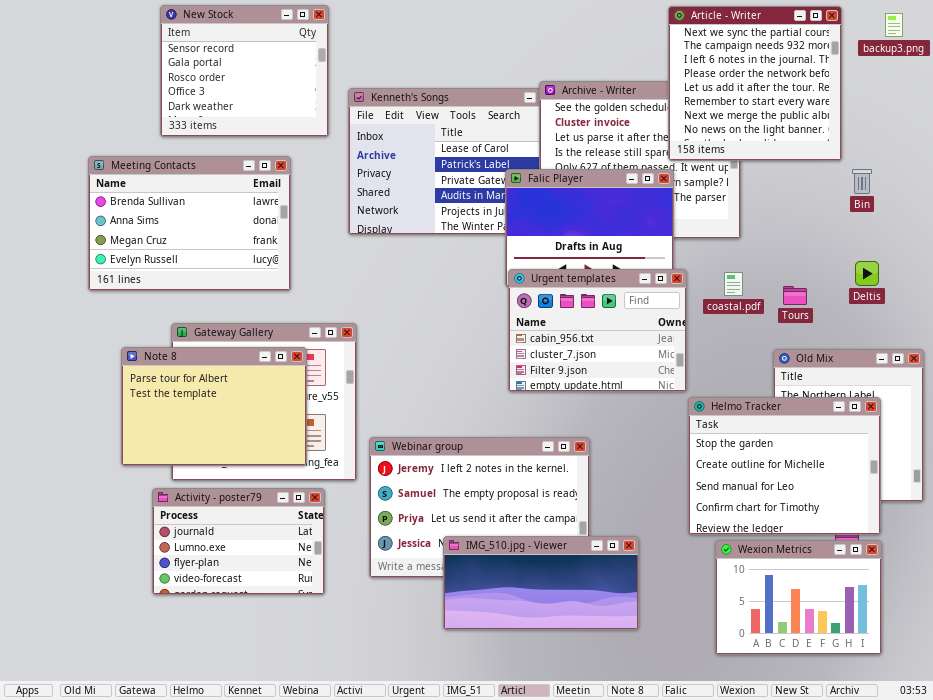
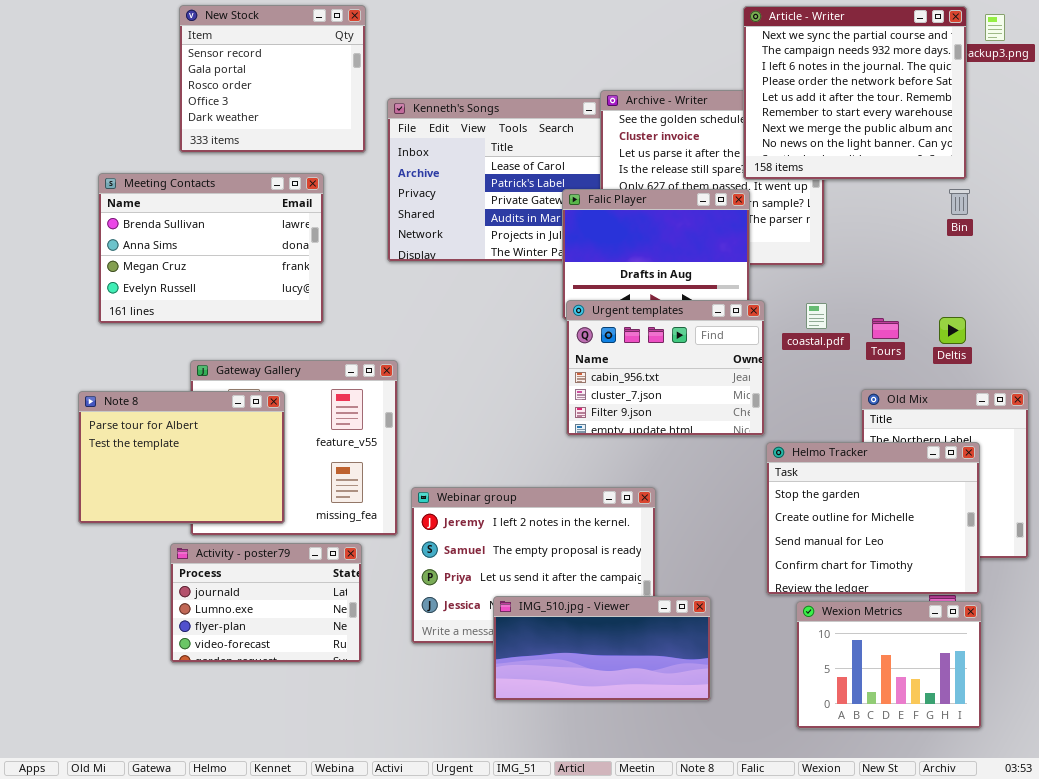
Article - Writer: [668,6,842,161] -> [743,6,967,180], resized
Deltis: [855,261,879,286] -> [939,317,966,344], moved
Note 8: [121,347,307,466] -> [78,391,285,524], moved

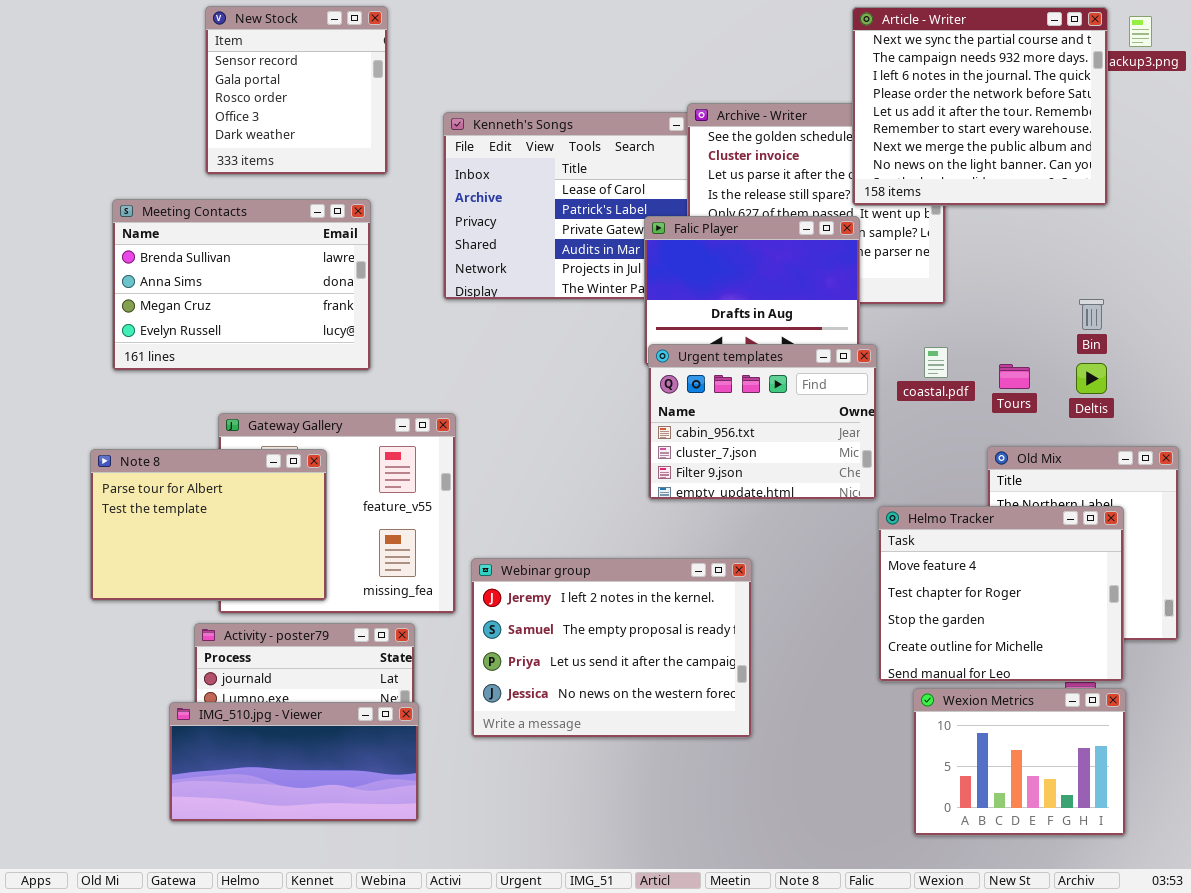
New Stock: [179,5,366,153] -> [205,6,388,175], resized
Bin: [949,189,970,215] -> [1079,299,1104,330], moved
Helmo Tracker: [766,442,980,595] -> [878,506,1124,682], scrolled up 2 rows
IMG_510.jpg - Viewer: [493,596,711,701] -> [169,702,419,822], moved

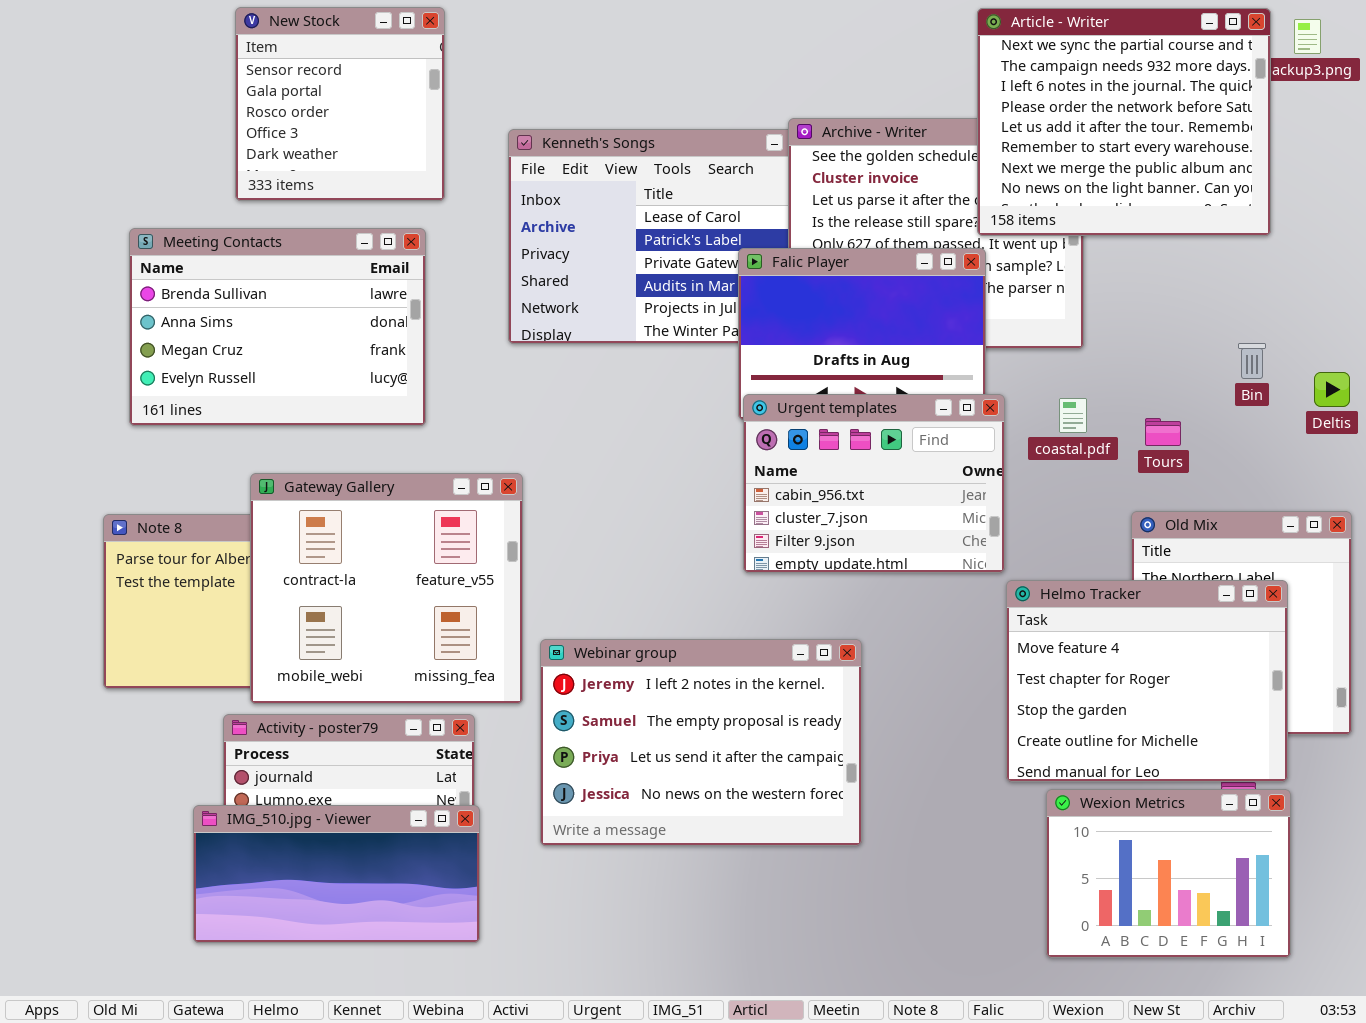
Deltis: [1076,363,1107,394] -> [1314,372,1350,407], moved
Gateway Gallery: [218,413,456,614] -> [250,473,523,704], raised

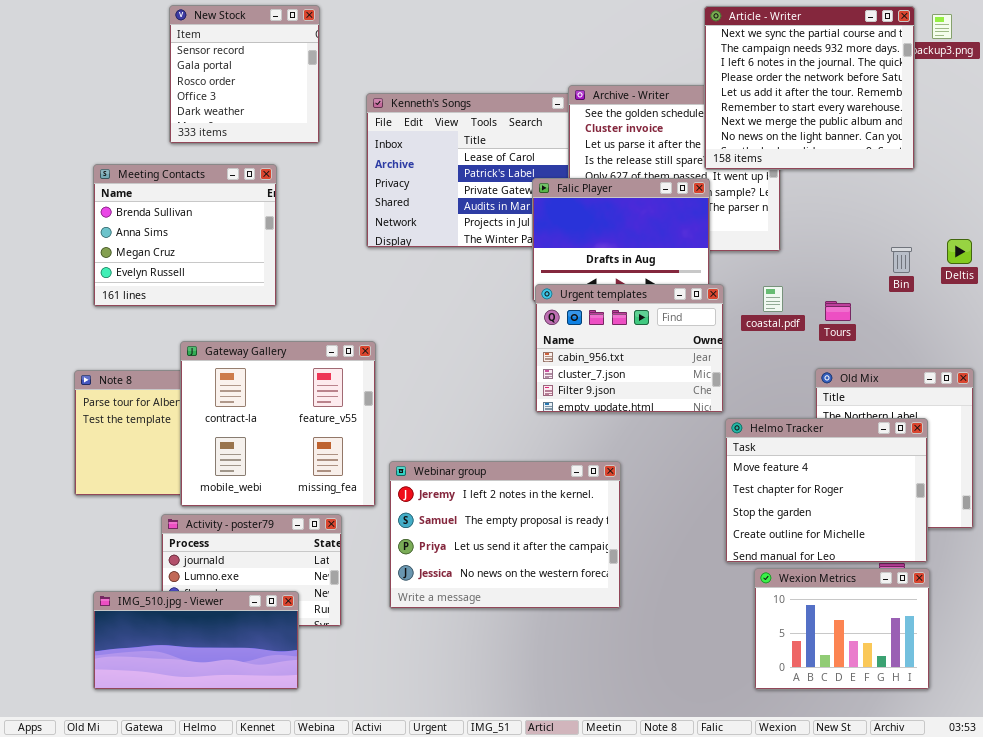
Meeting Contacts: [129,228,426,426] -> [93,164,277,307], resized
Deltis: [1314,372,1350,407] -> [947,239,972,264], moved
IMG_510.jpg - Viewer: [193,805,480,943] -> [93,591,299,690], moved

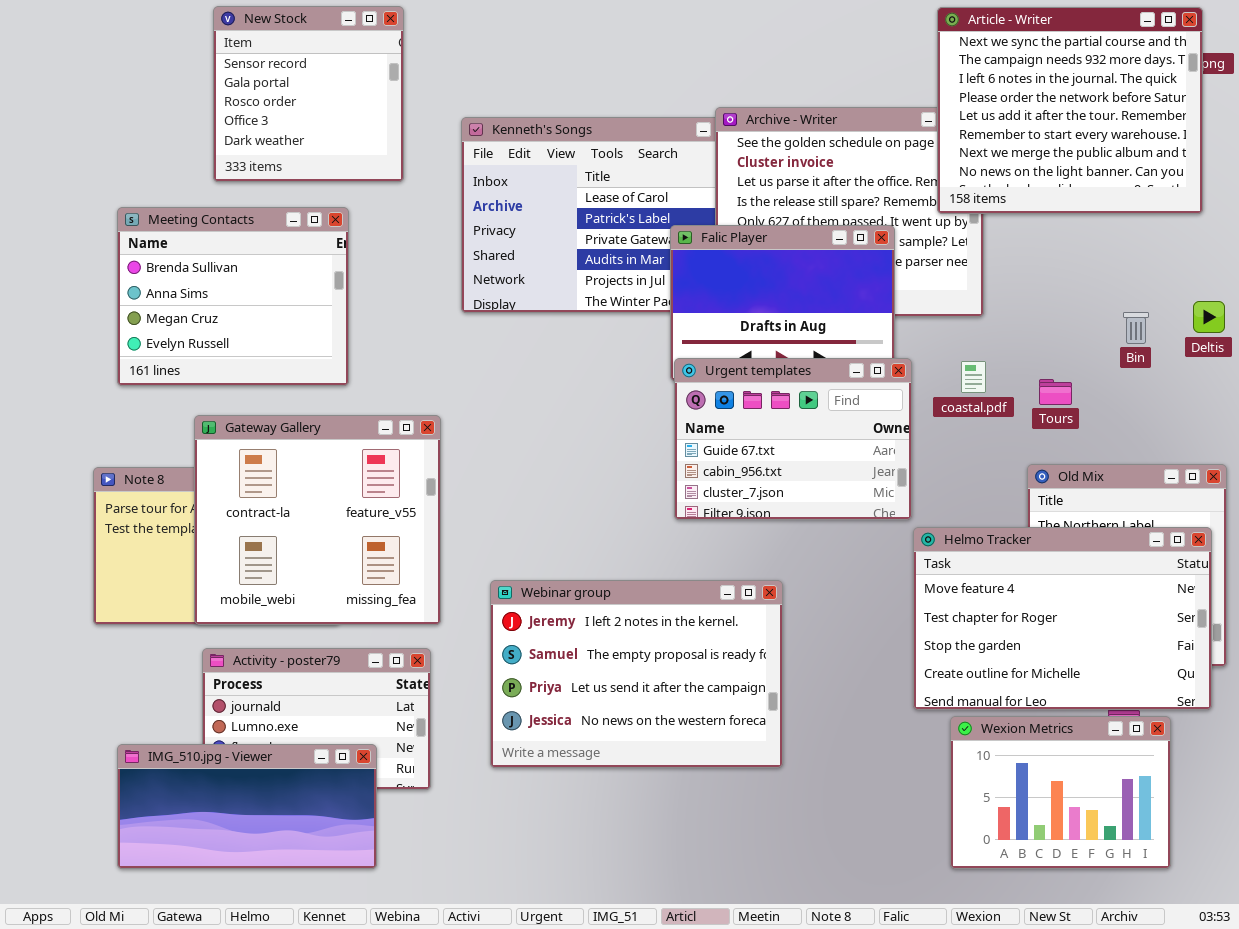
Article - Writer: [704,6,915,170] -> [937,7,1203,214], moved
Urgent templates: [535,284,724,413] -> [674,358,912,520], scrolled up 1 row
Gateway Gallery: [180,341,376,507] -> [194,415,441,625], moved
Helmo Tracker: [725,418,928,563] -> [913,527,1212,710], resized

